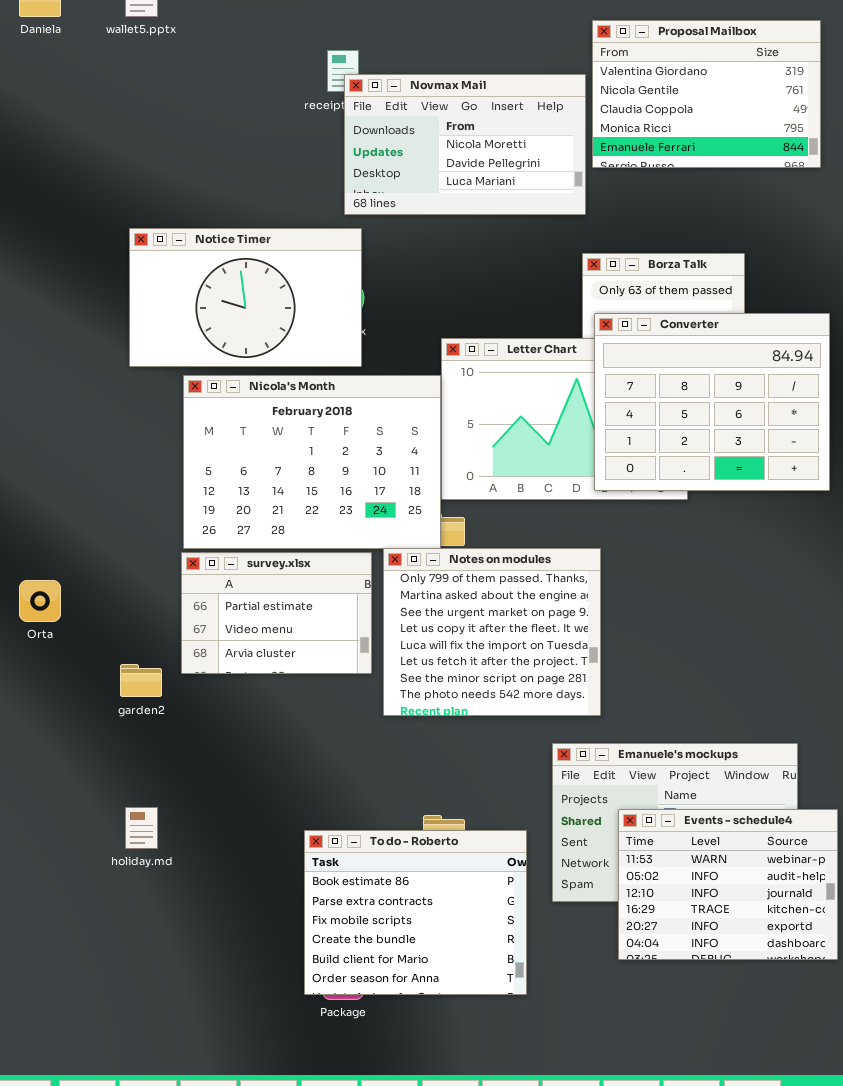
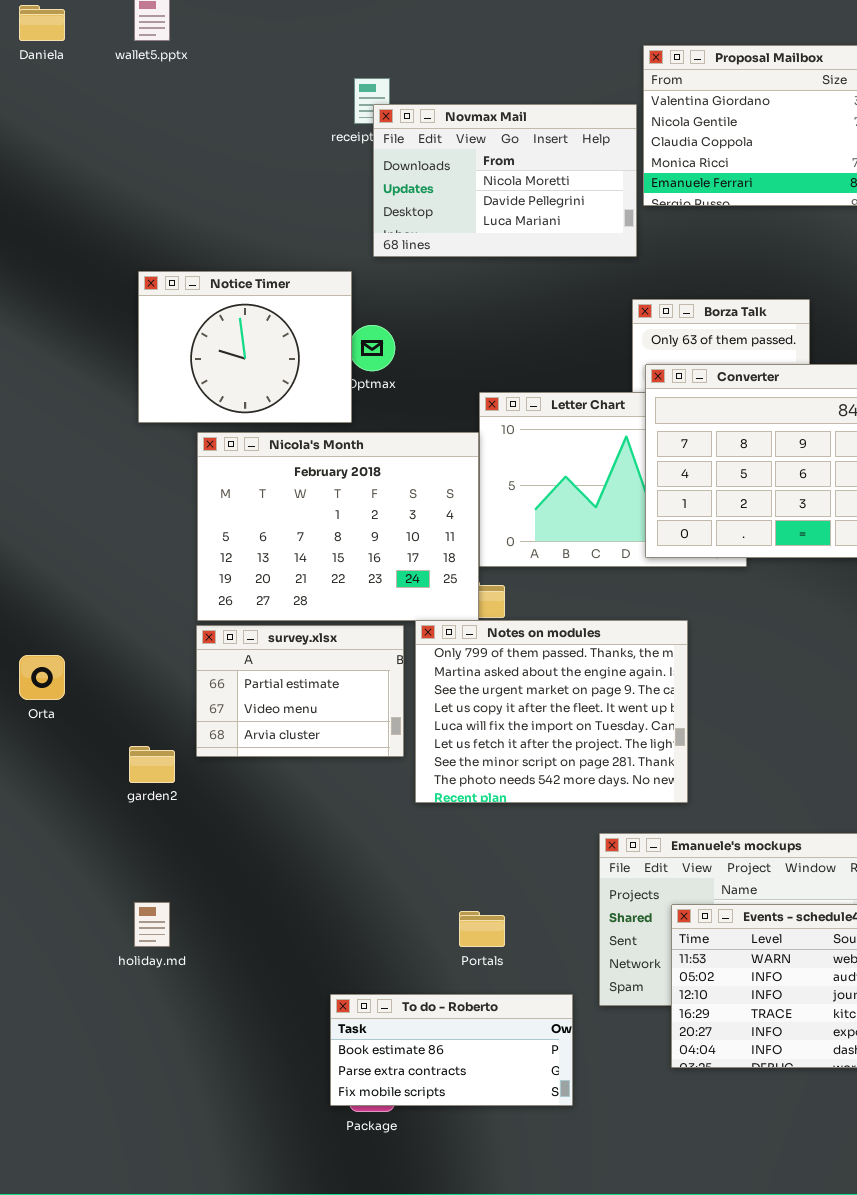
Notice Timer: [129,228,362,367] -> [138,271,352,423], resized
Notes on modules: [383,548,601,716] -> [415,620,688,803], resized
To do - Roberto: [304,830,527,995] -> [330,994,573,1106], resized

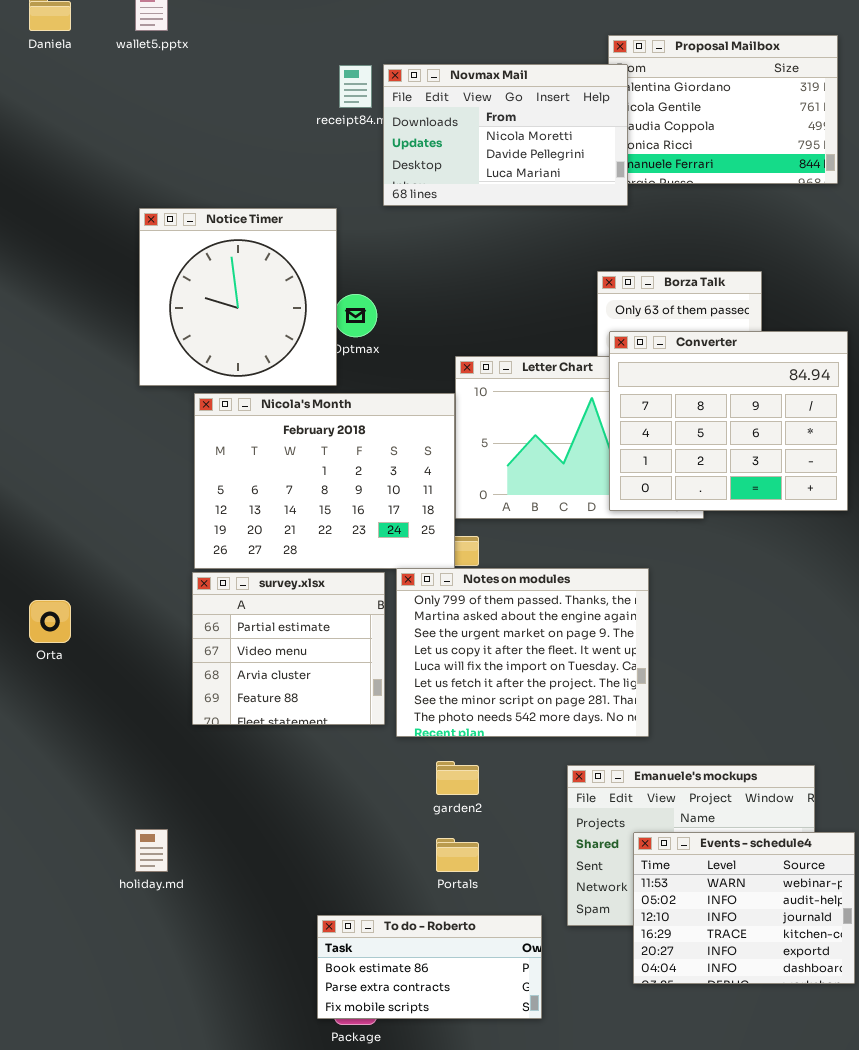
Novmax Mail: [373,104,637,257] -> [383,64,628,206], moved
Notice Timer: [138,271,352,423] -> [139,208,337,386], resized
survey.xlsx: [196,625,404,757] -> [192,572,385,725], resized
garden2: [129,746,175,783] -> [436,761,479,795], moved

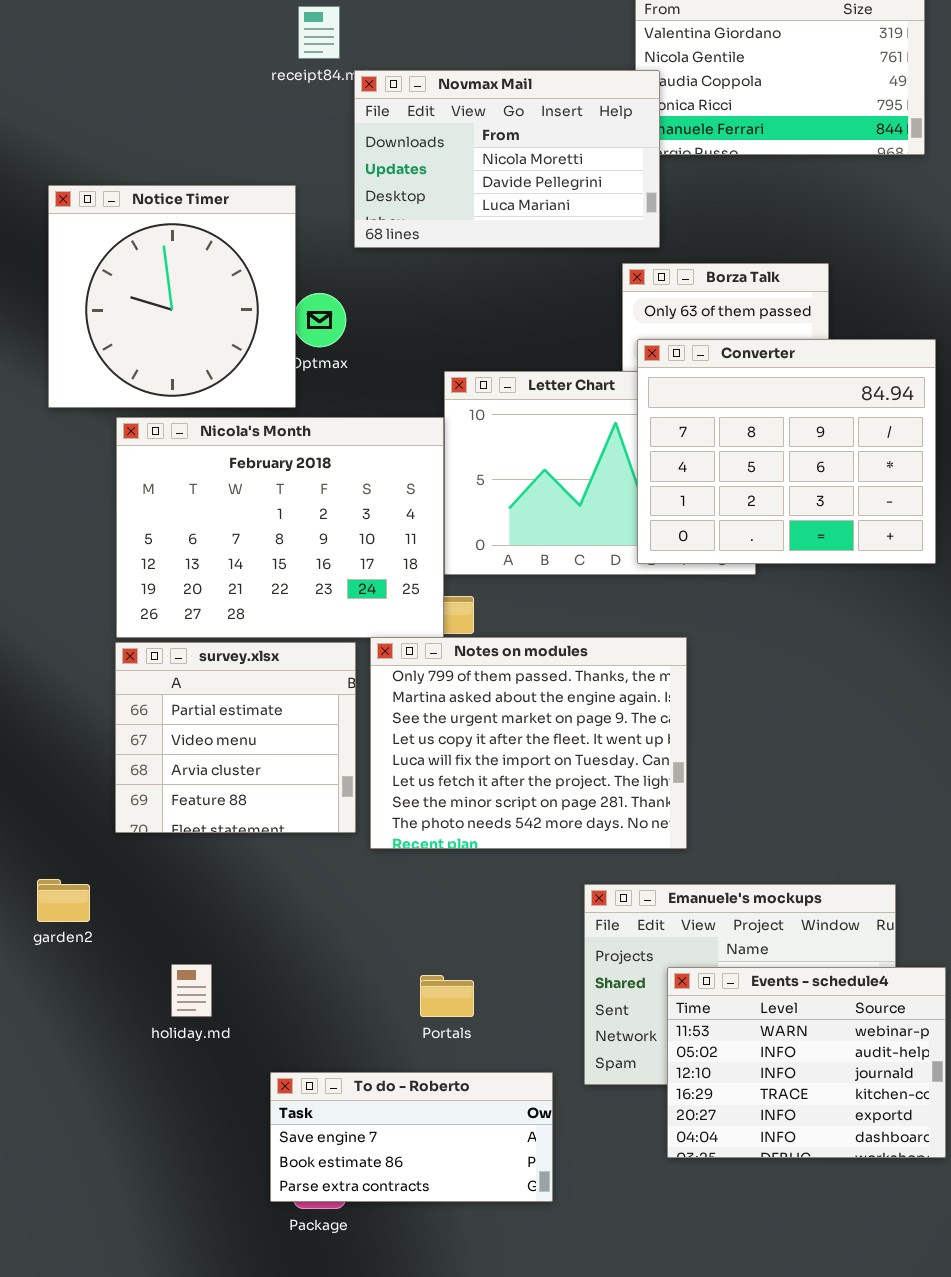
Novmax Mail: [383,64,628,206] -> [354,70,660,248], moved
garden2: [436,761,479,795] -> [37,879,90,922], moved
holiday.md: [135,829,168,872] -> [171,964,212,1017], moved
To do - Roberto: [317,915,542,1019] -> [270,1072,553,1202], scrolled up 1 row

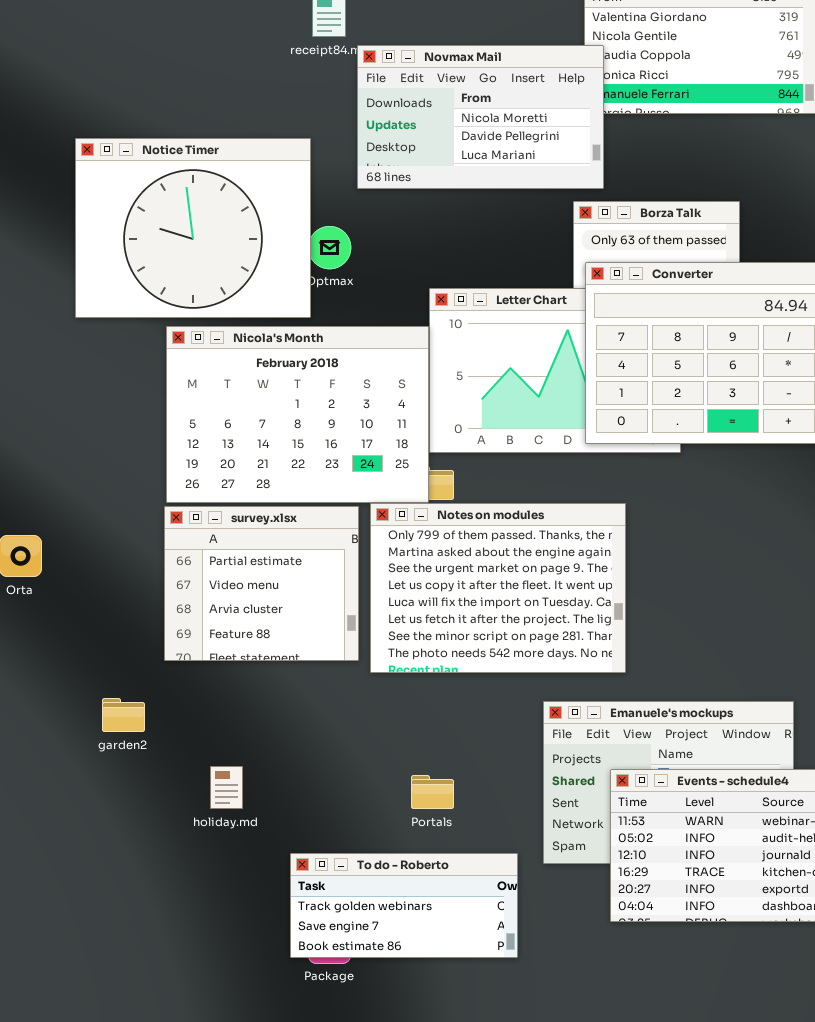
Notice Timer: [48,185,296,408] -> [75,138,311,318], resized
To do - Roberto: [270,1072,553,1202] -> [290,853,518,958], scrolled up 1 row

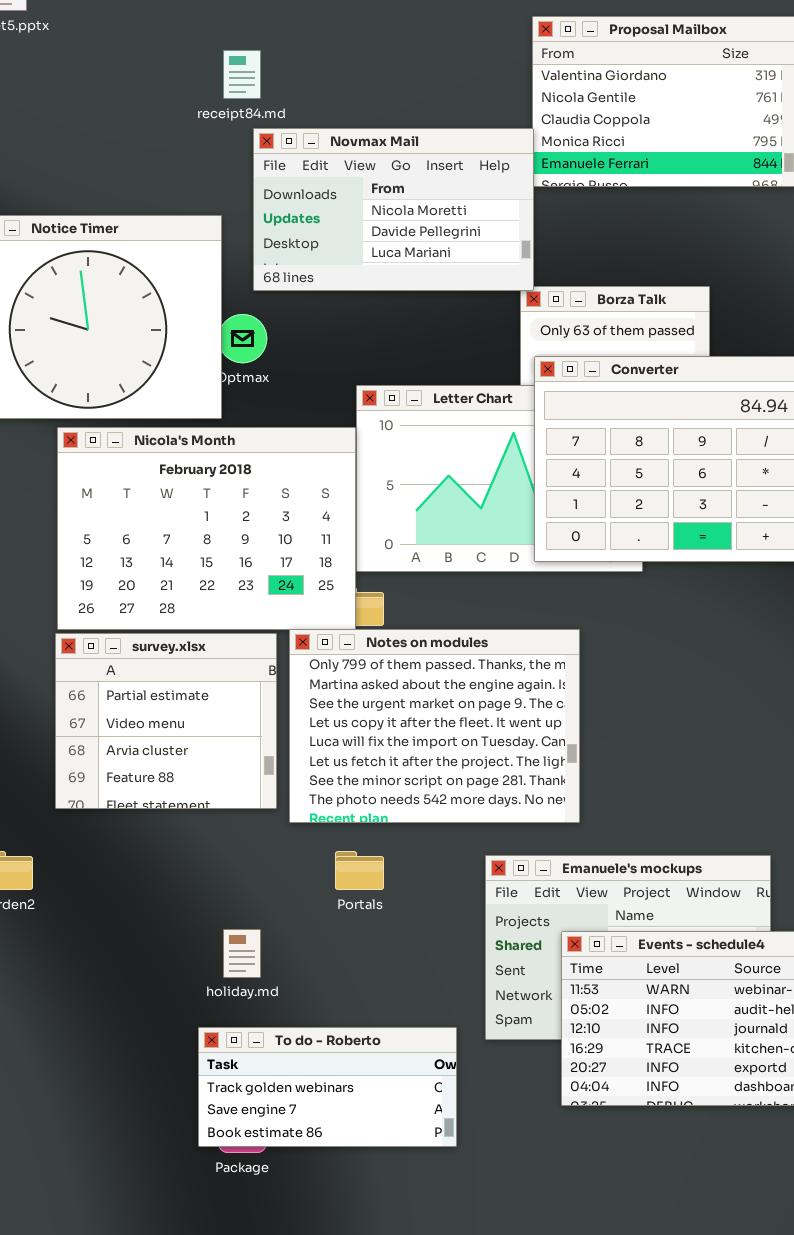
Novmax Mail: [357,45,604,189] -> [253,128,534,291], moved
holiday.md: [210,766,243,809] -> [223,929,261,978], moved
Portals: [411,775,454,809] -> [335,851,384,890], moved

